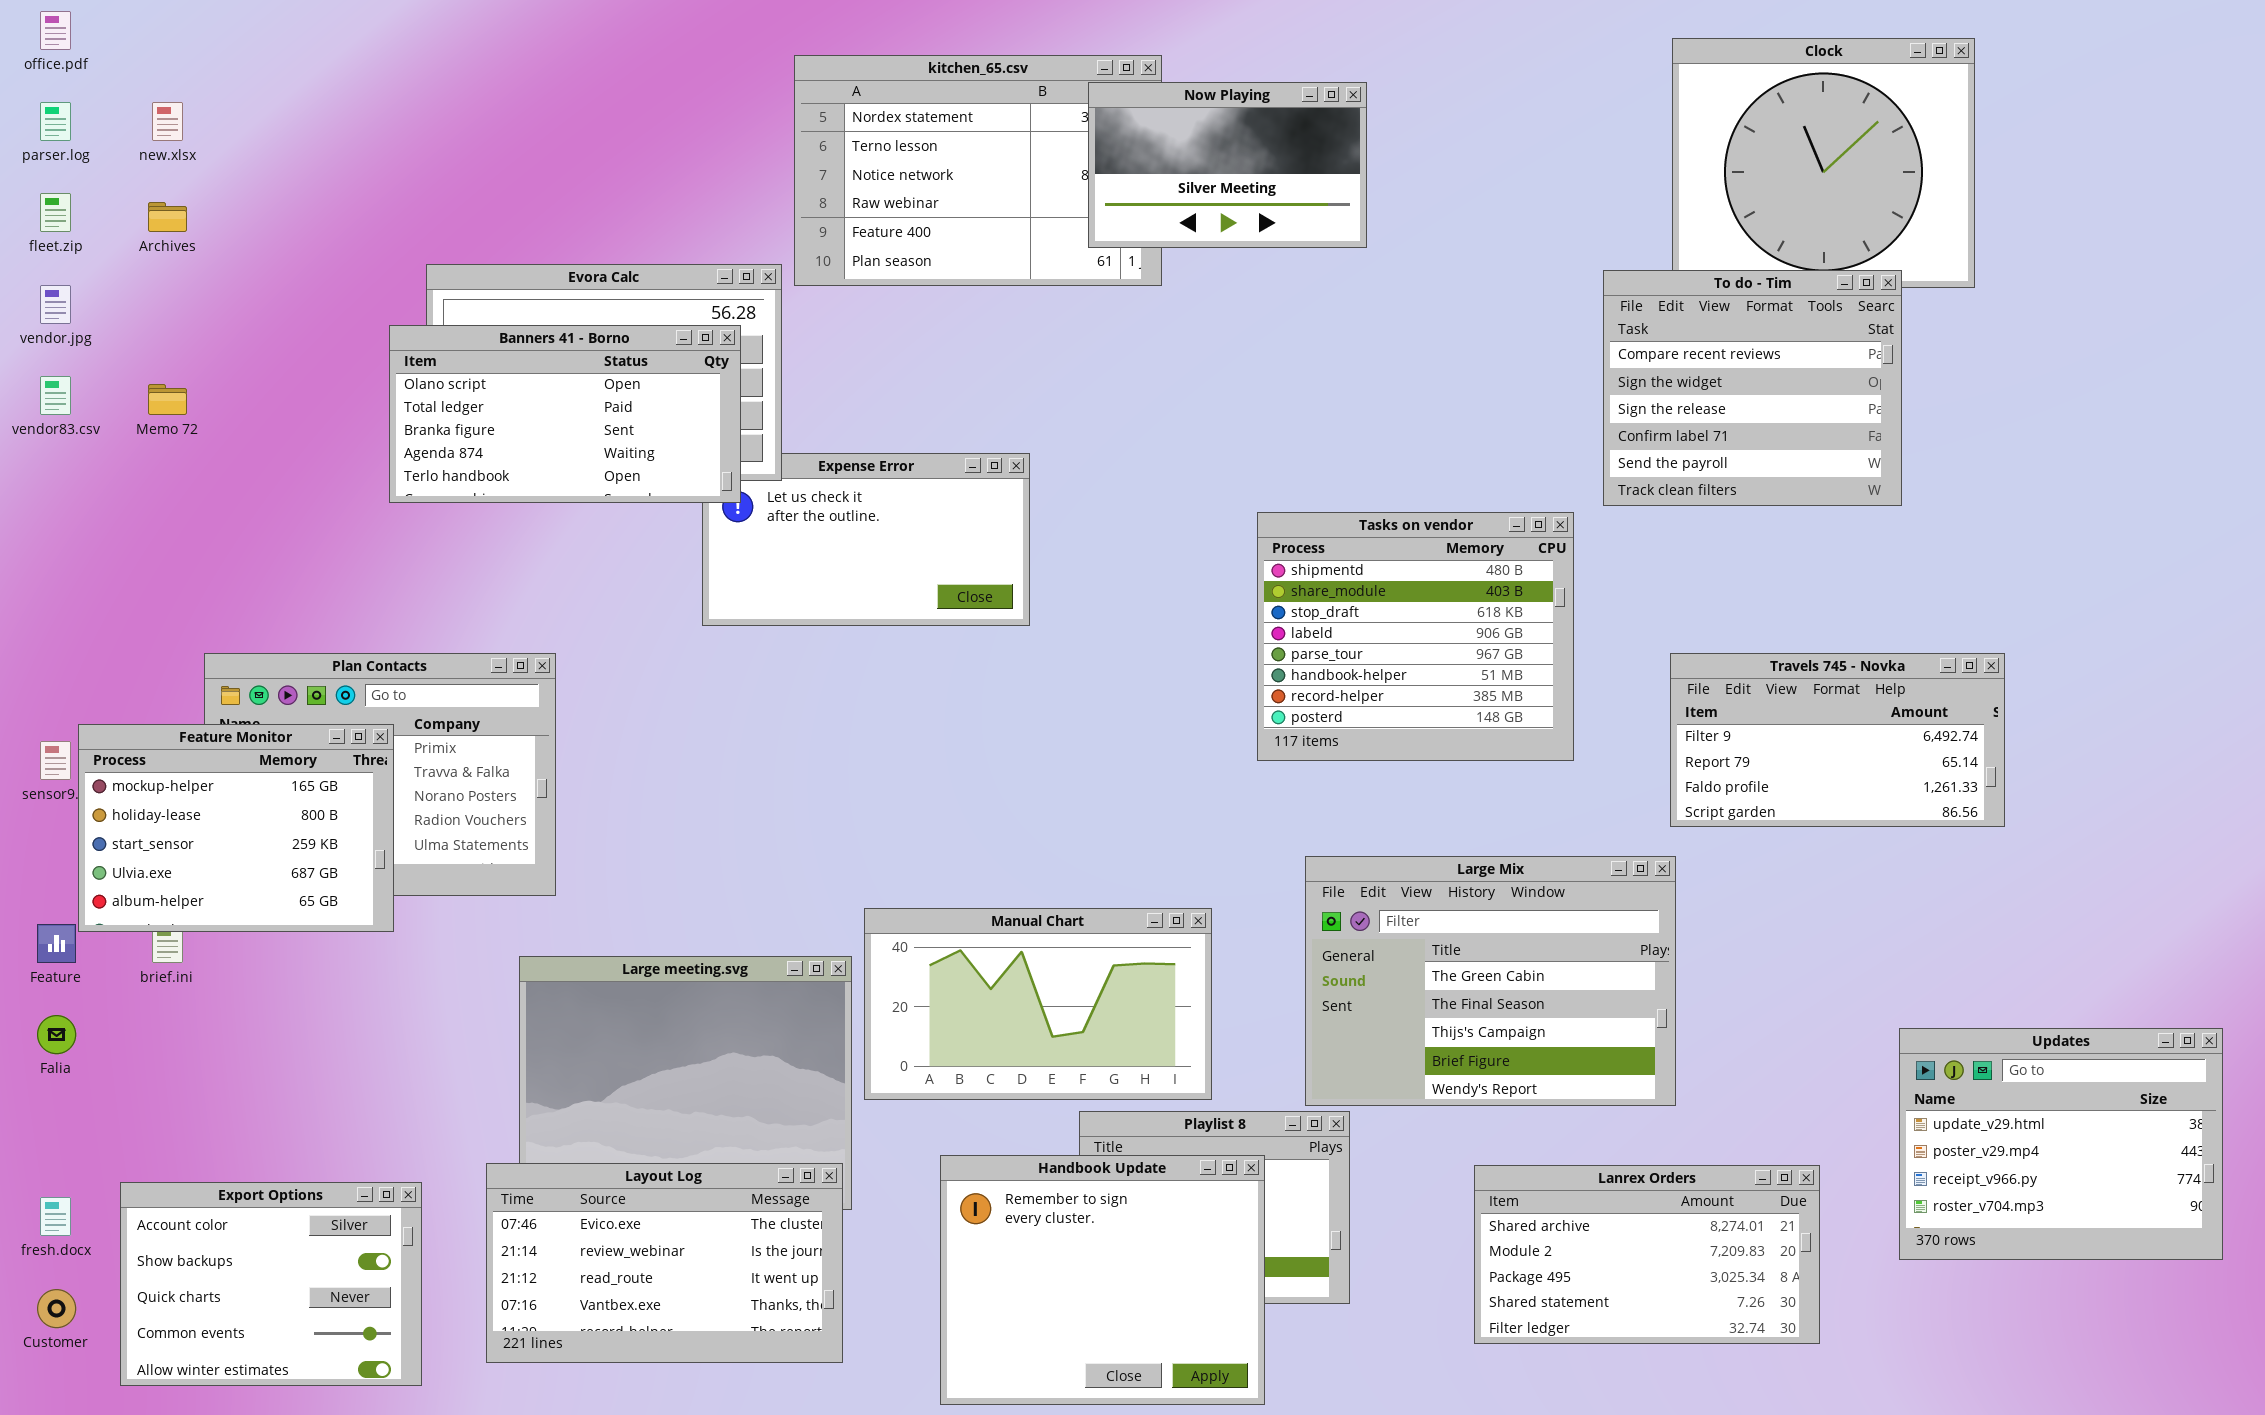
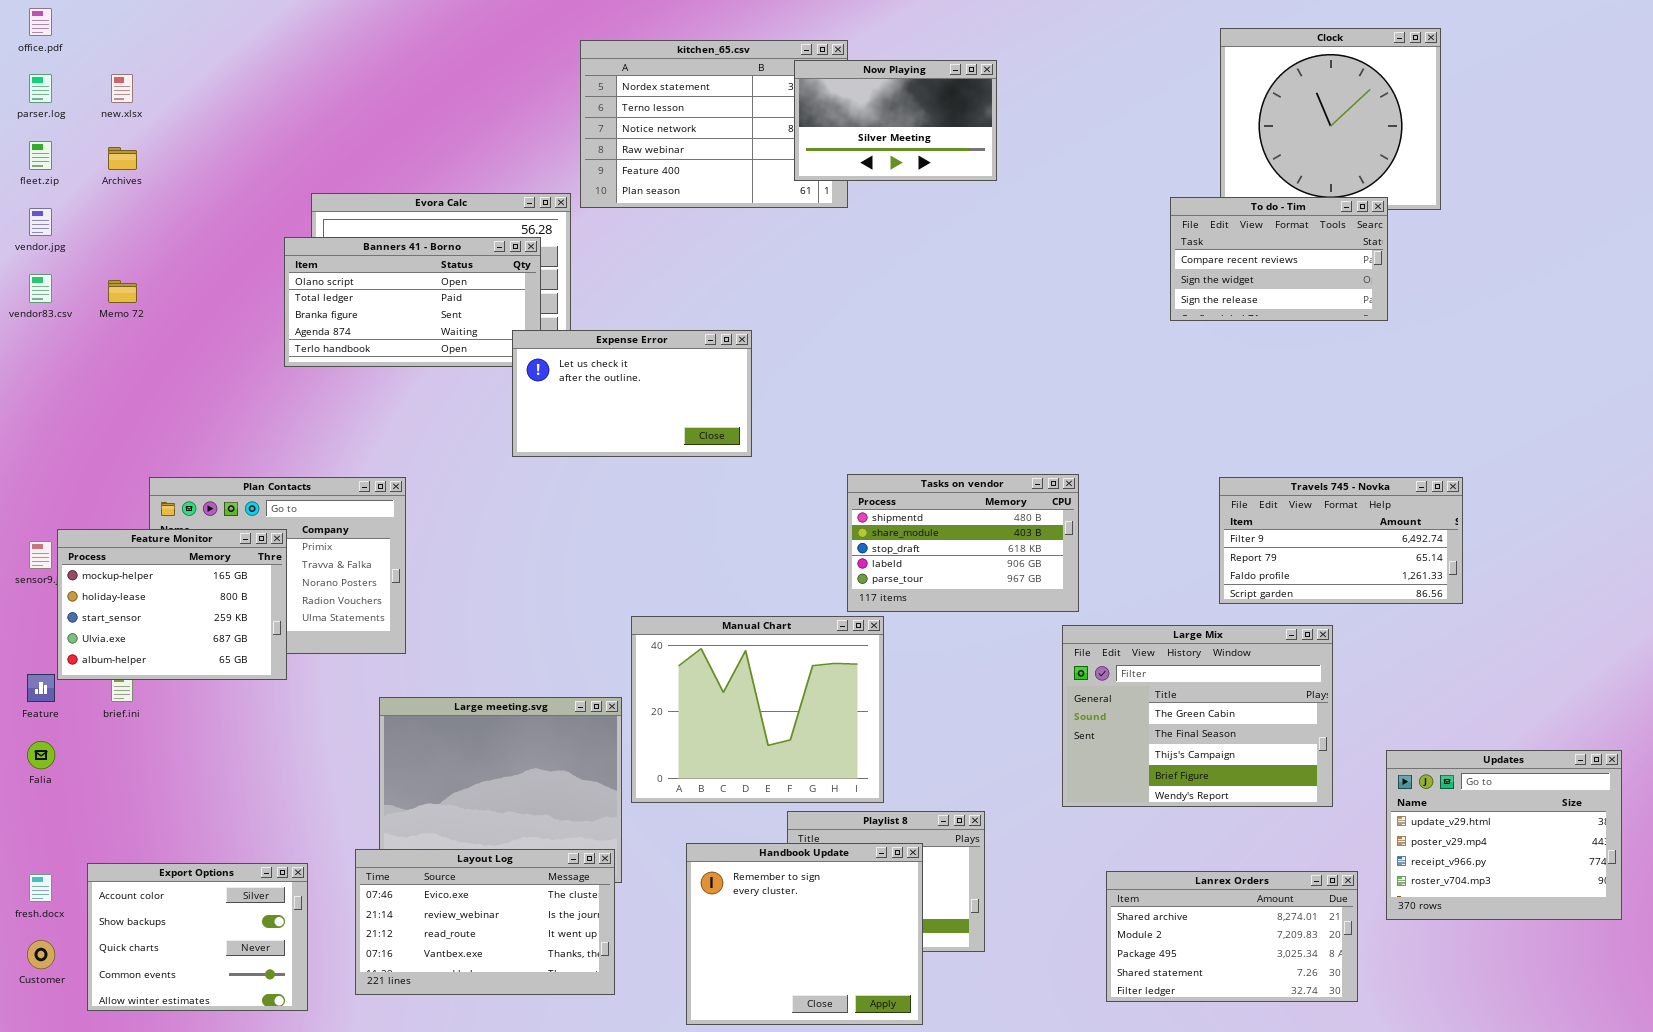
To do - Tim: [1603,270,1902,506] -> [1170,197,1388,321], resized
Expense Error: [702,453,1030,626] -> [512,330,752,457], raised
Tasks on vendor: [1257,512,1574,761] -> [847,474,1079,612], moved, resized
Large Mix: [1305,856,1676,1106] -> [1062,625,1333,807], moved
Manual Chart: [864,908,1212,1100] -> [631,616,884,803], resized
Lanrex Orders: [1474,1165,1820,1344] -> [1106,871,1358,1002], moved

